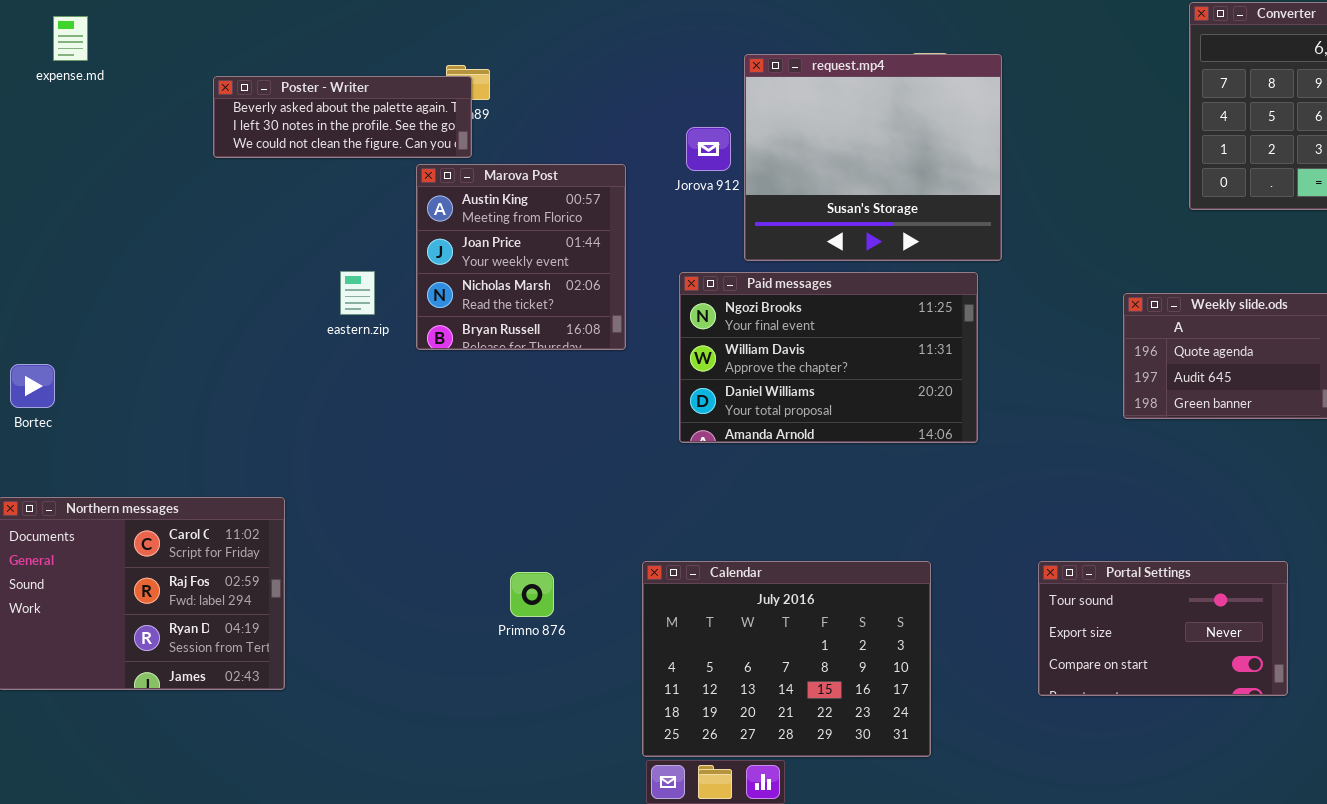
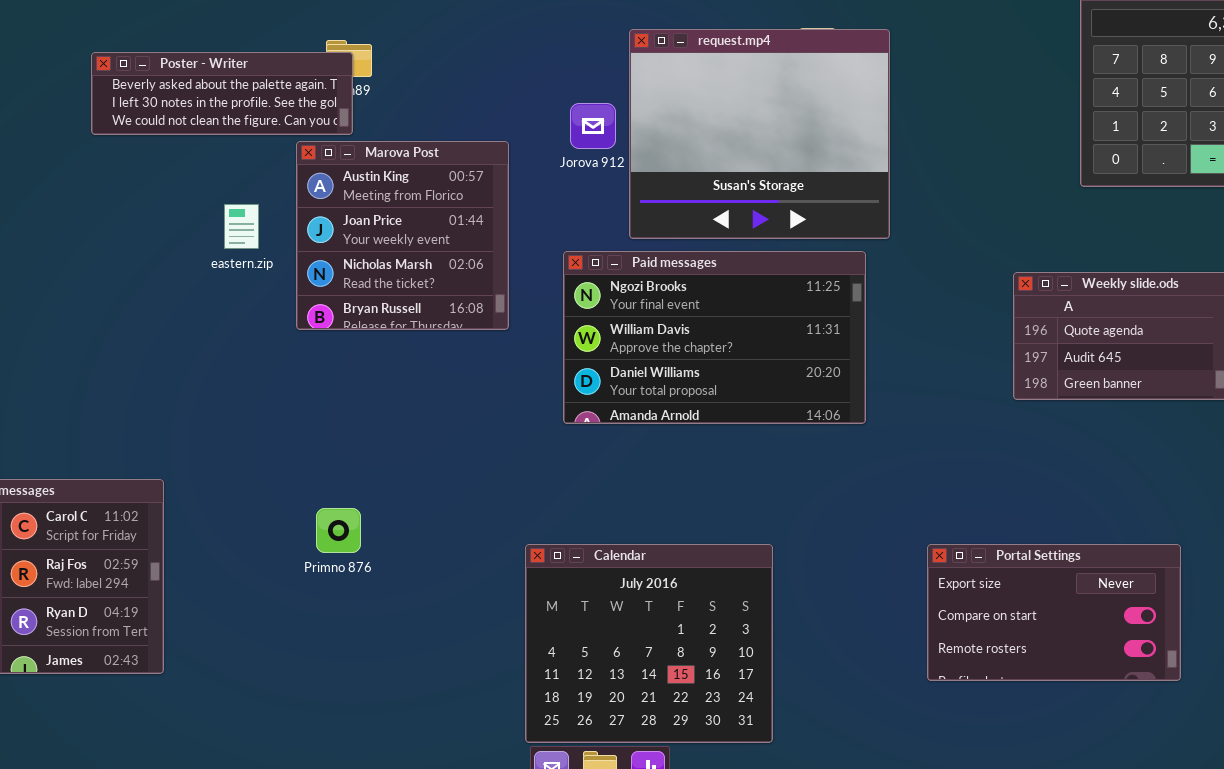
eastern.zip: [340,271,375,315] -> [224,204,259,249], moved
Calendar: [642,561,931,757] -> [525,544,773,743], resized
Portal Settings: [1038,561,1288,696] -> [927,544,1181,681], scrolled down 1 row
Primno 876: [510,572,554,617] -> [316,508,361,553], moved

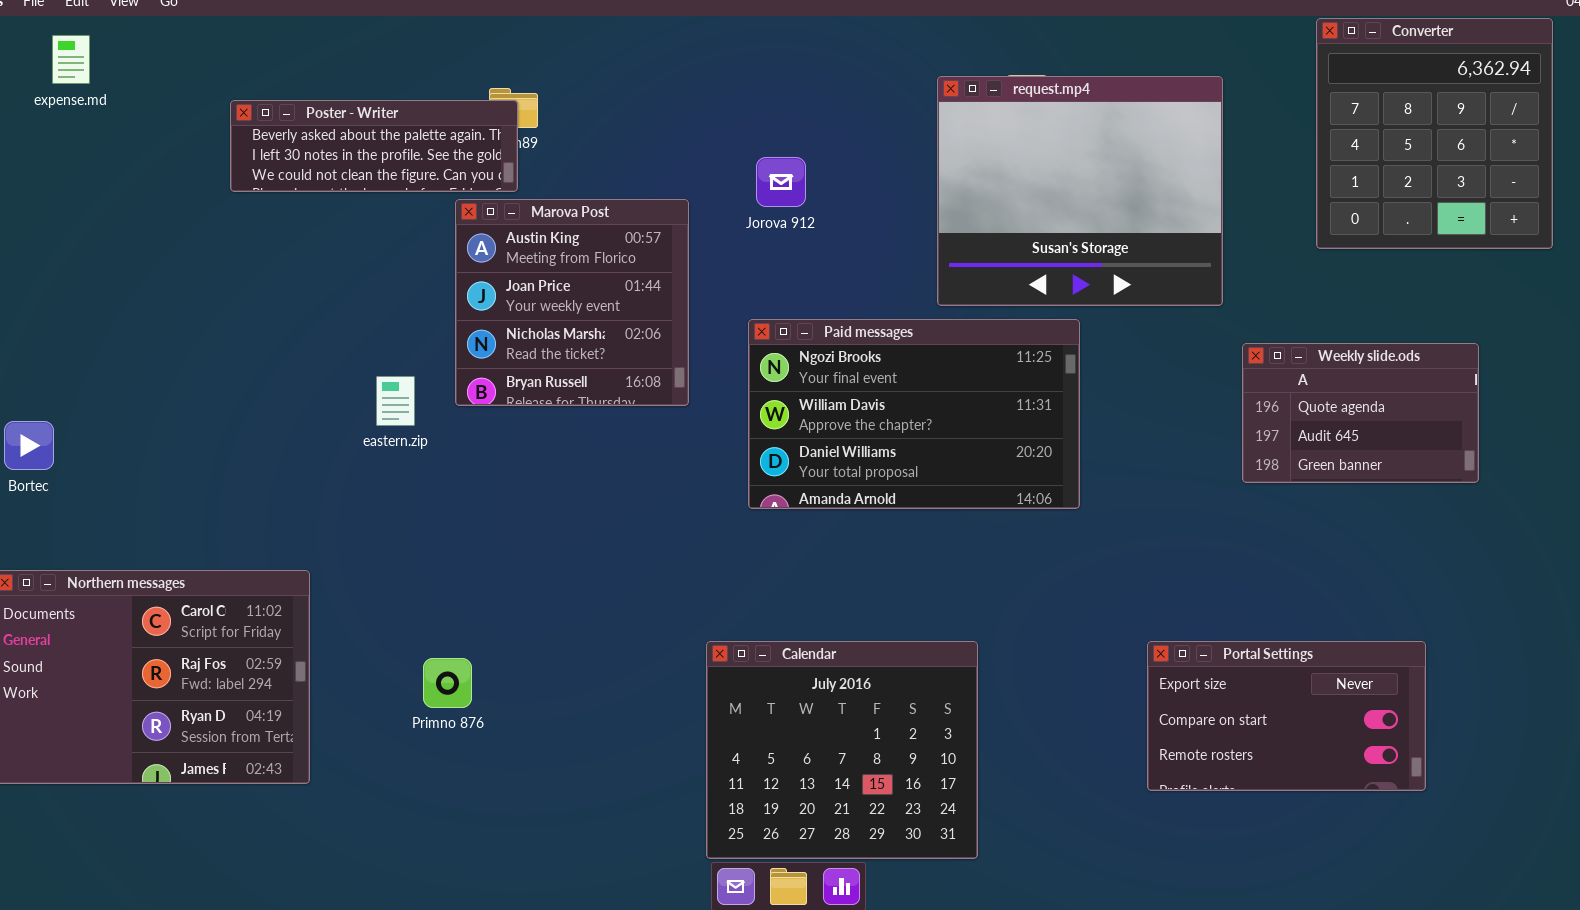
request.mp4: [629,29,890,239] -> [937,76,1223,306], moved
eastern.zip: [224,204,259,249] -> [376,376,415,426], moved
Primno 876: [316,508,361,553] -> [423,658,472,708], moved

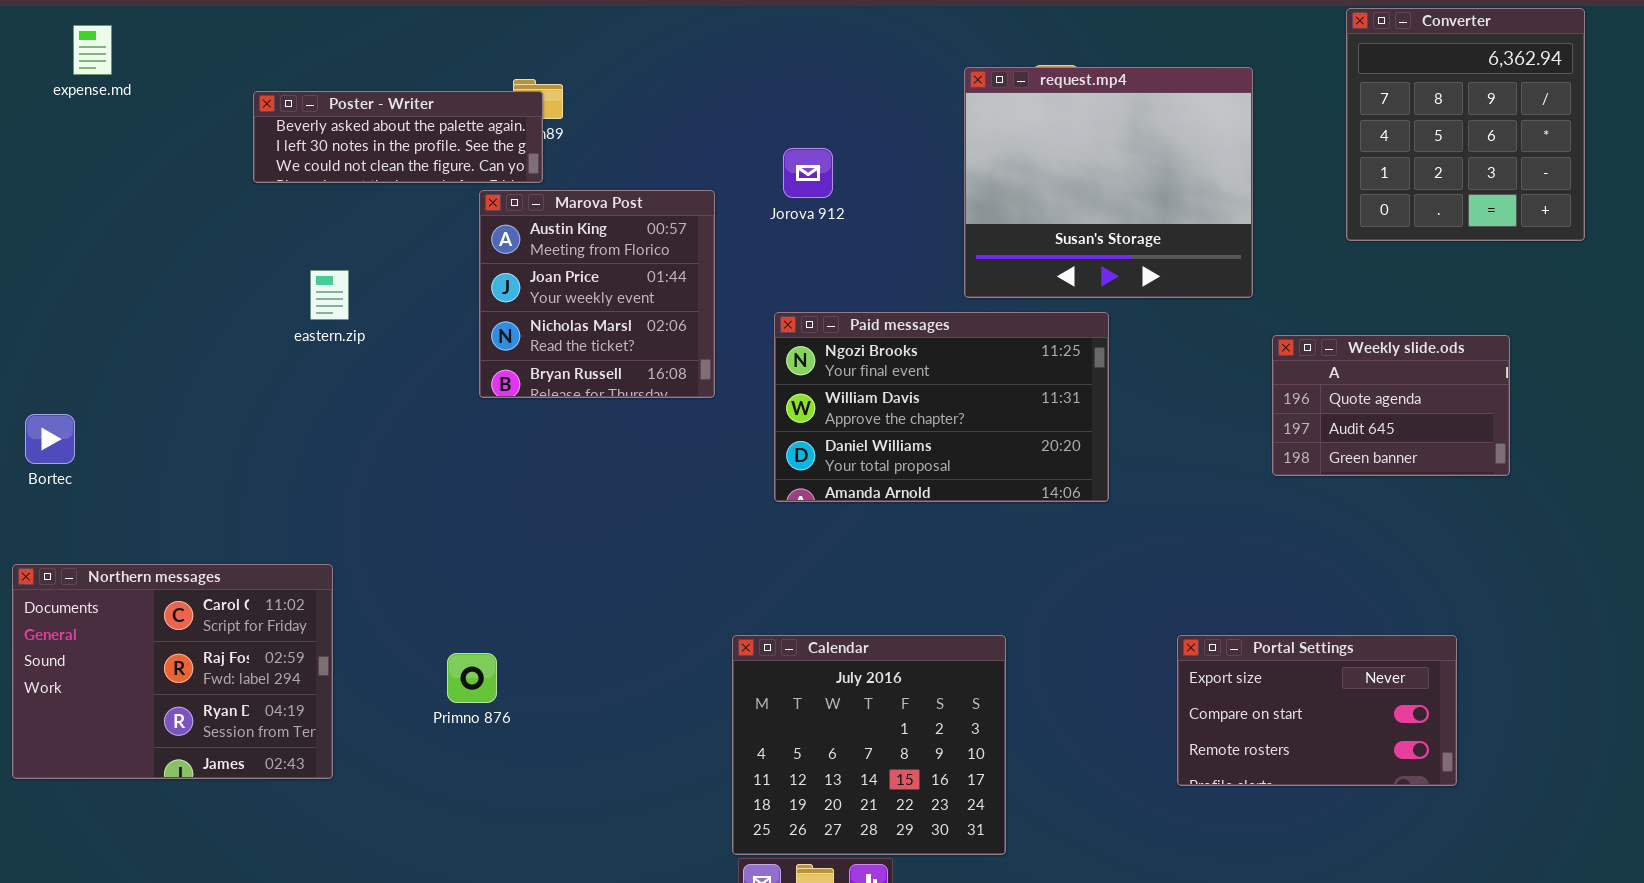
eastern.zip: [376,376,415,426] -> [310,270,349,320], moved

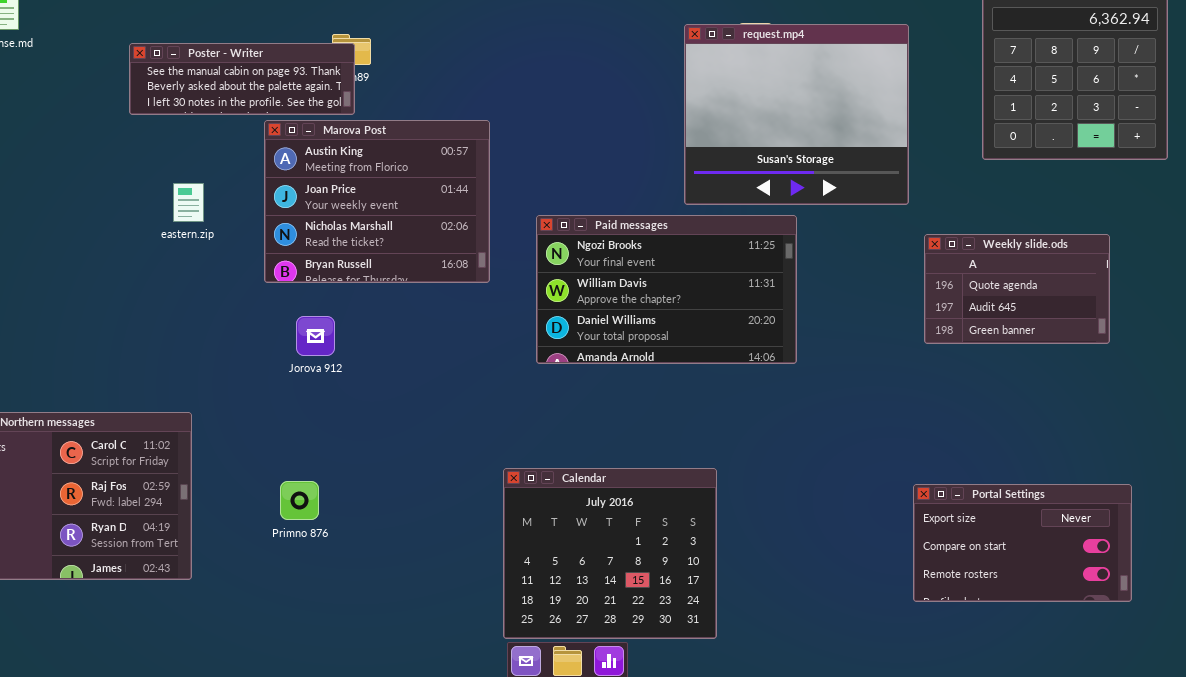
Poster - Writer: [253,91,543,183] -> [129,43,355,115], scrolled up 1 row
Jorova 912: [783,148,833,198] -> [296,316,335,356], moved
Marova Post: [479,190,715,398] -> [264,120,490,283], resized
Portal Settings: [1177,635,1457,786] -> [913,484,1132,602], moved

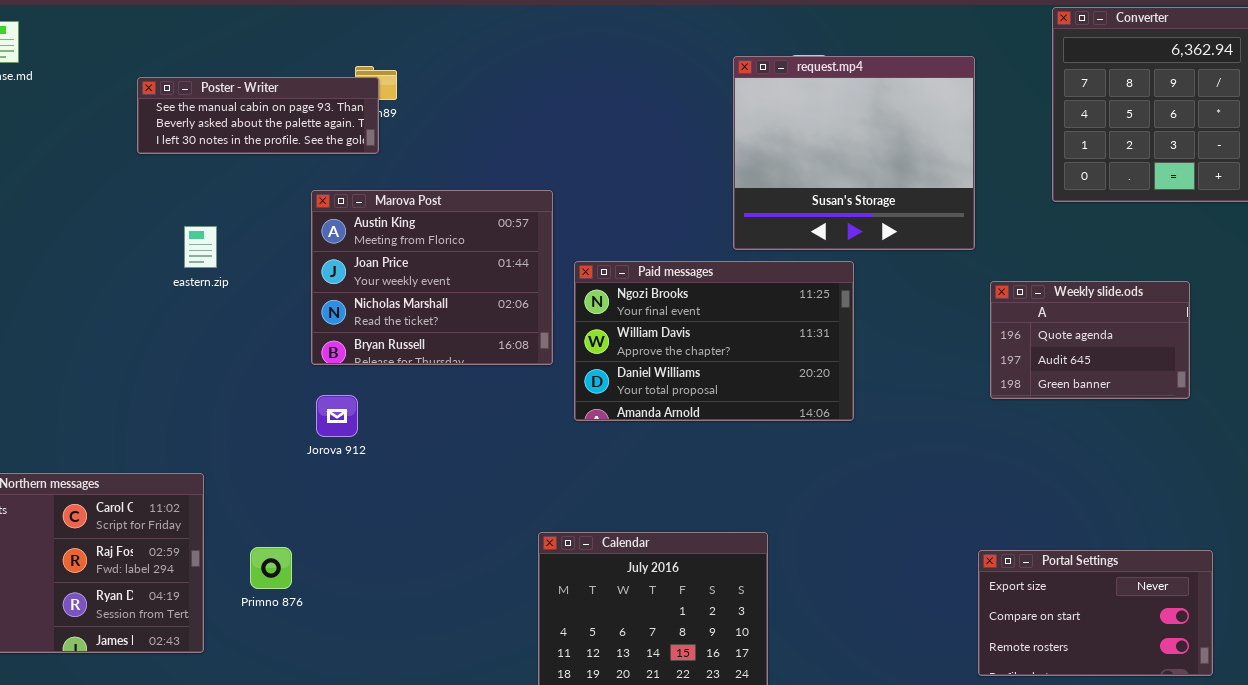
Marova Post: [264,120,490,283] -> [311,190,553,365], moved
Jorova 912: [296,316,335,356] -> [316,395,358,437], moved
Primno 876: [280,481,319,520] -> [250,547,292,589], moved

